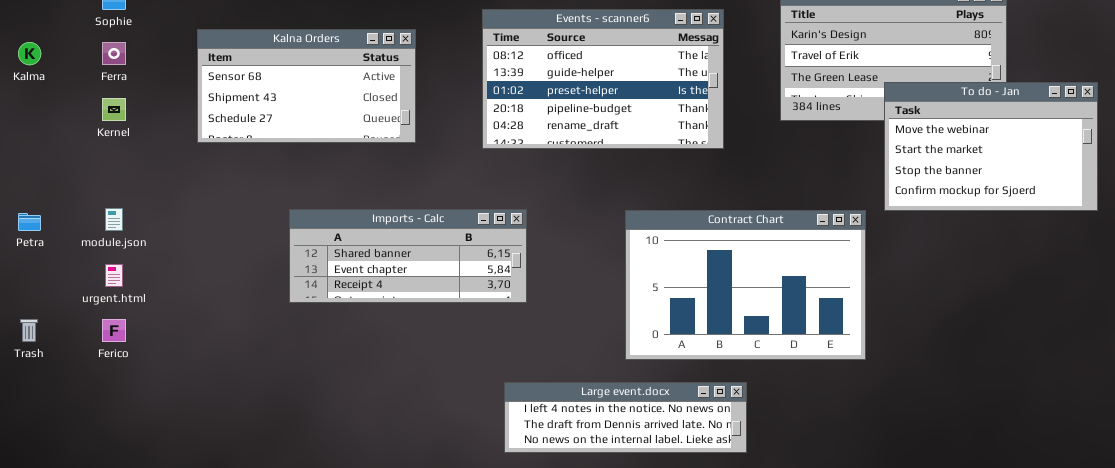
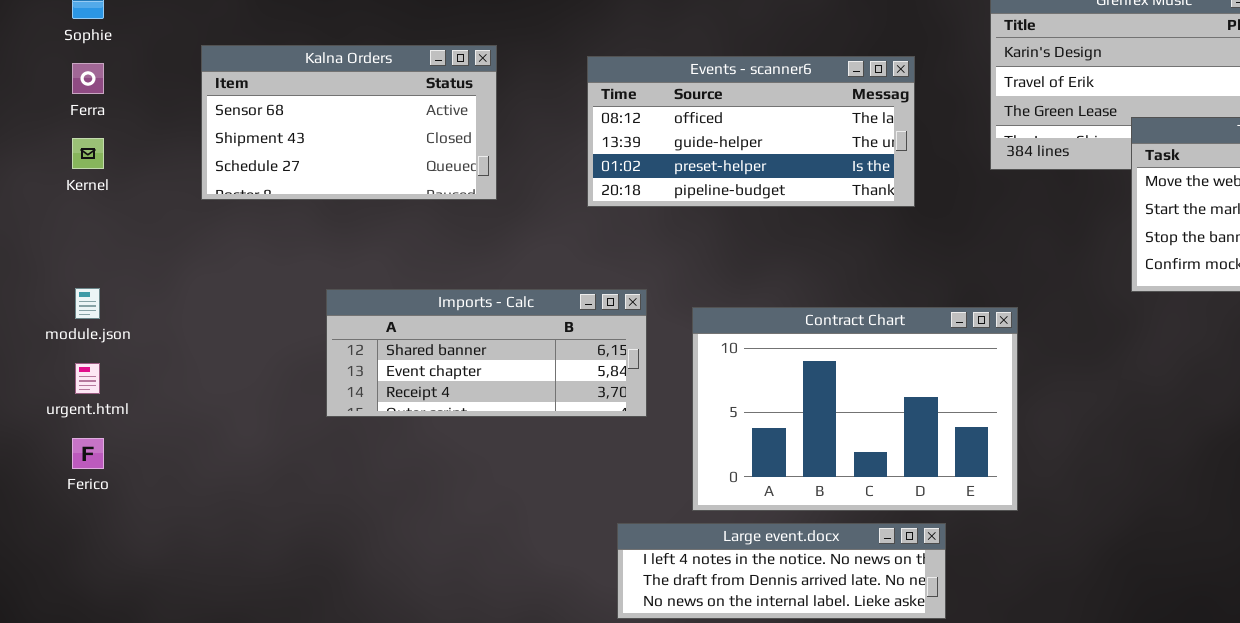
Events - scanner6: [482,9,724,149] -> [587,56,915,207], resized
Contract Chart: [625,210,866,360] -> [692,307,1018,511], moved

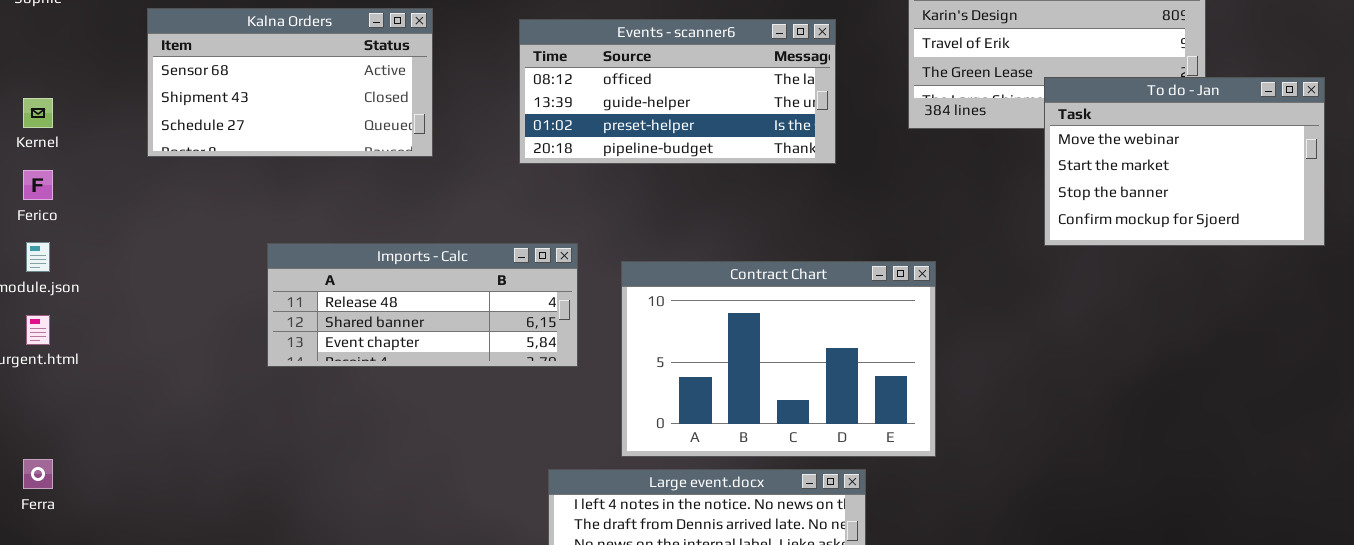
Ferra: [72,63,104,94] -> [23,459,53,489], moved
Imports - Calc: [326,289,647,417] -> [267,243,578,367], scrolled up 1 row
Ferico: [72,438,104,469] -> [23,170,53,200], moved

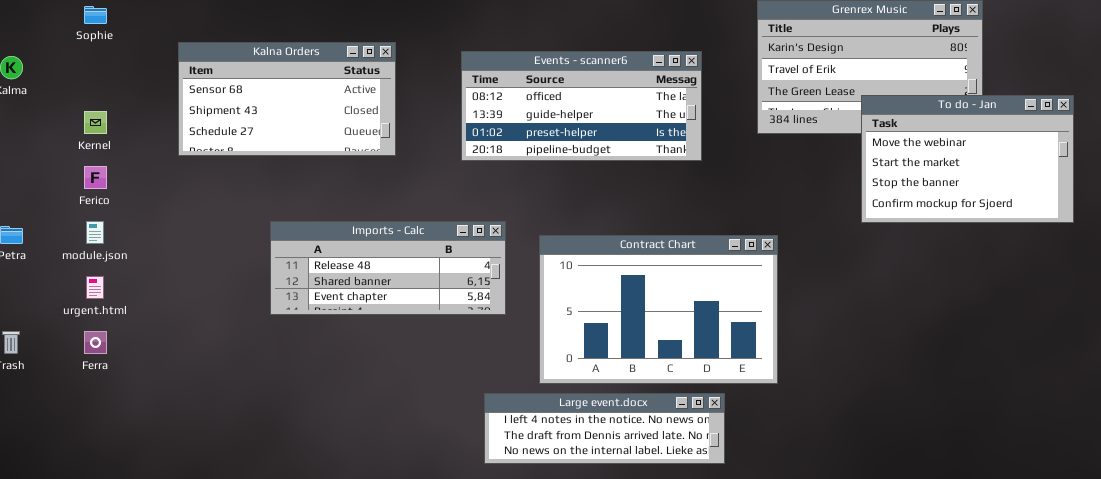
Ferra: [23,459,53,489] -> [84,331,107,354], moved

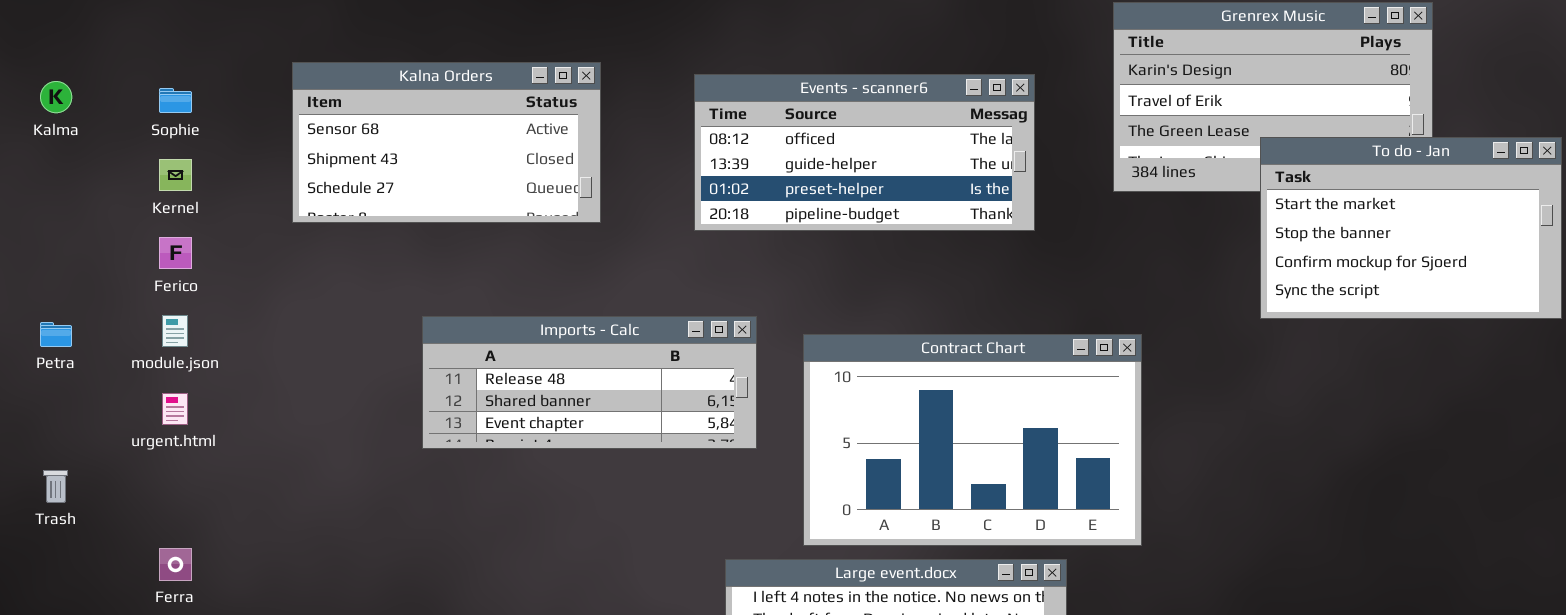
Sophie: [84,6,107,24] -> [159,88,192,113], moved
To do - Jan: [861,95,1074,223] -> [1260,137,1562,319], scrolled down 1 row
Ferra: [84,331,107,354] -> [159,548,192,581], moved

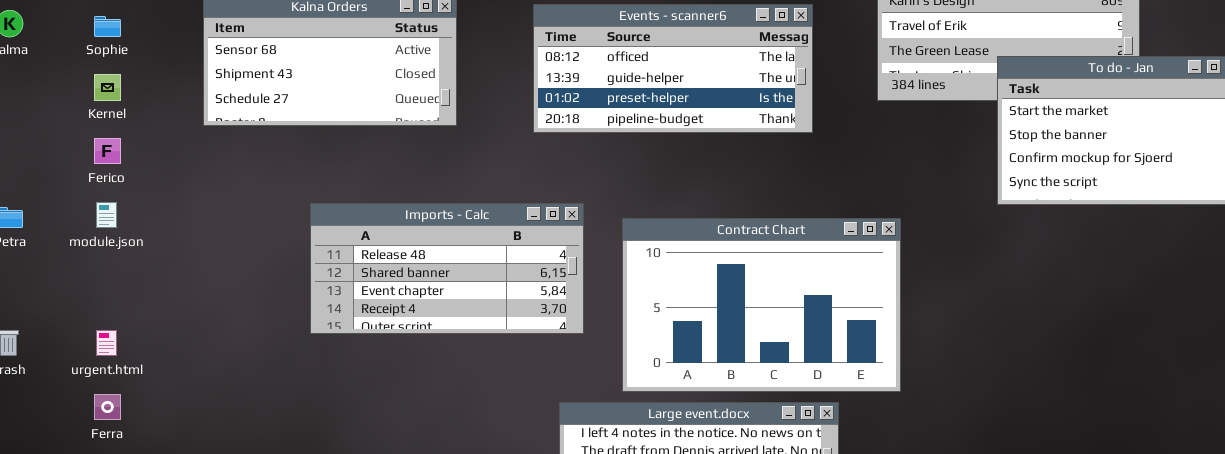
Imports - Calc: [422,316,757,449] -> [310,203,584,334], resized
urgent.html: [162,393,188,425] -> [96,330,117,356], moved

